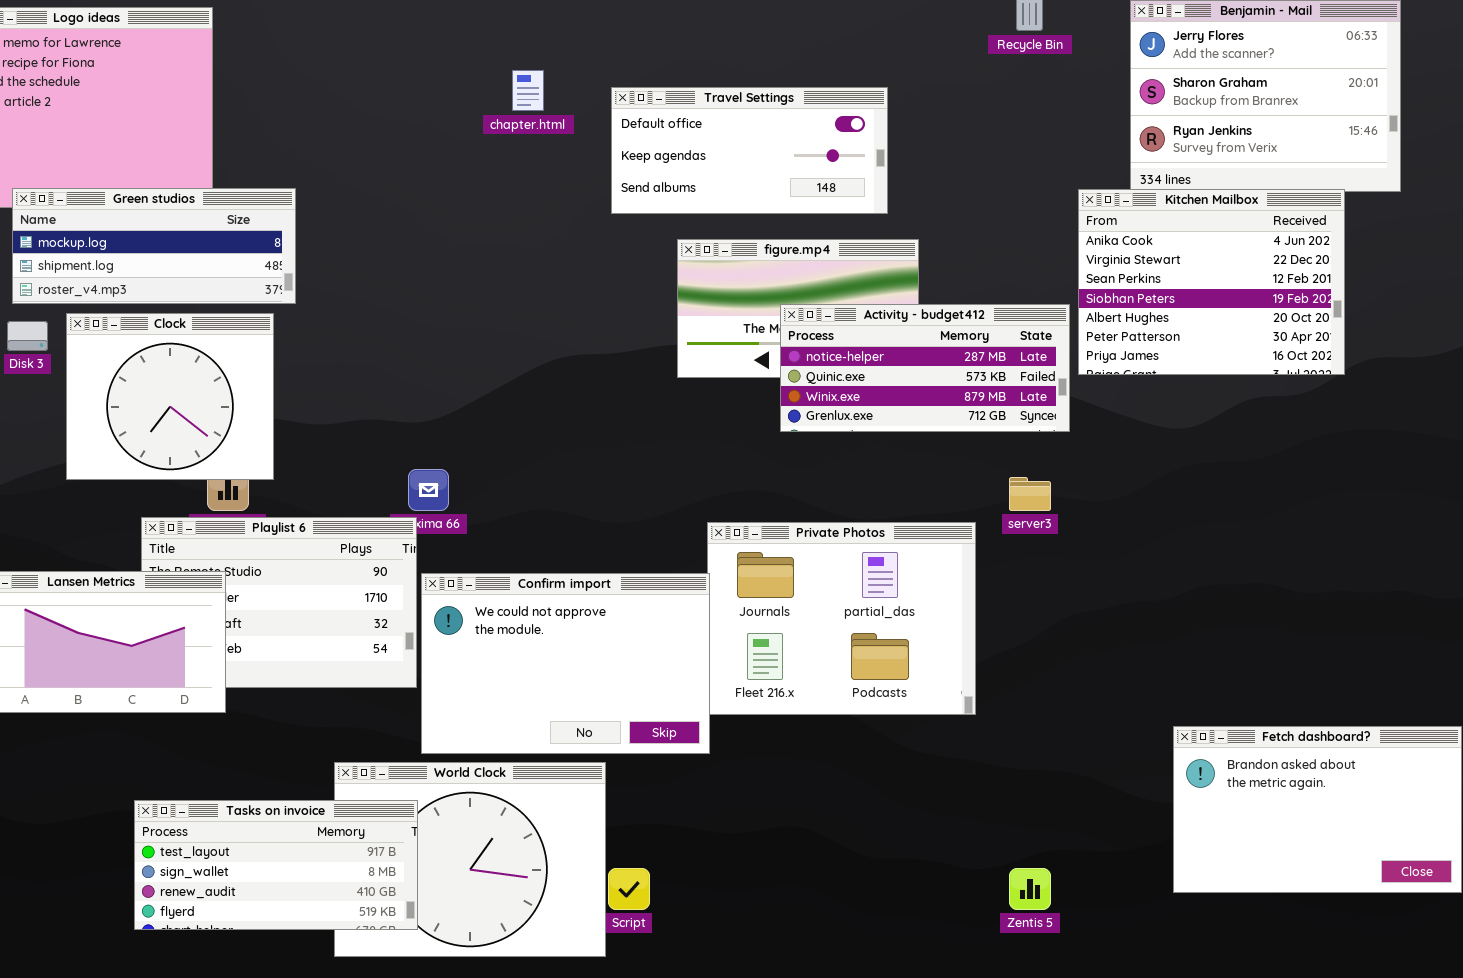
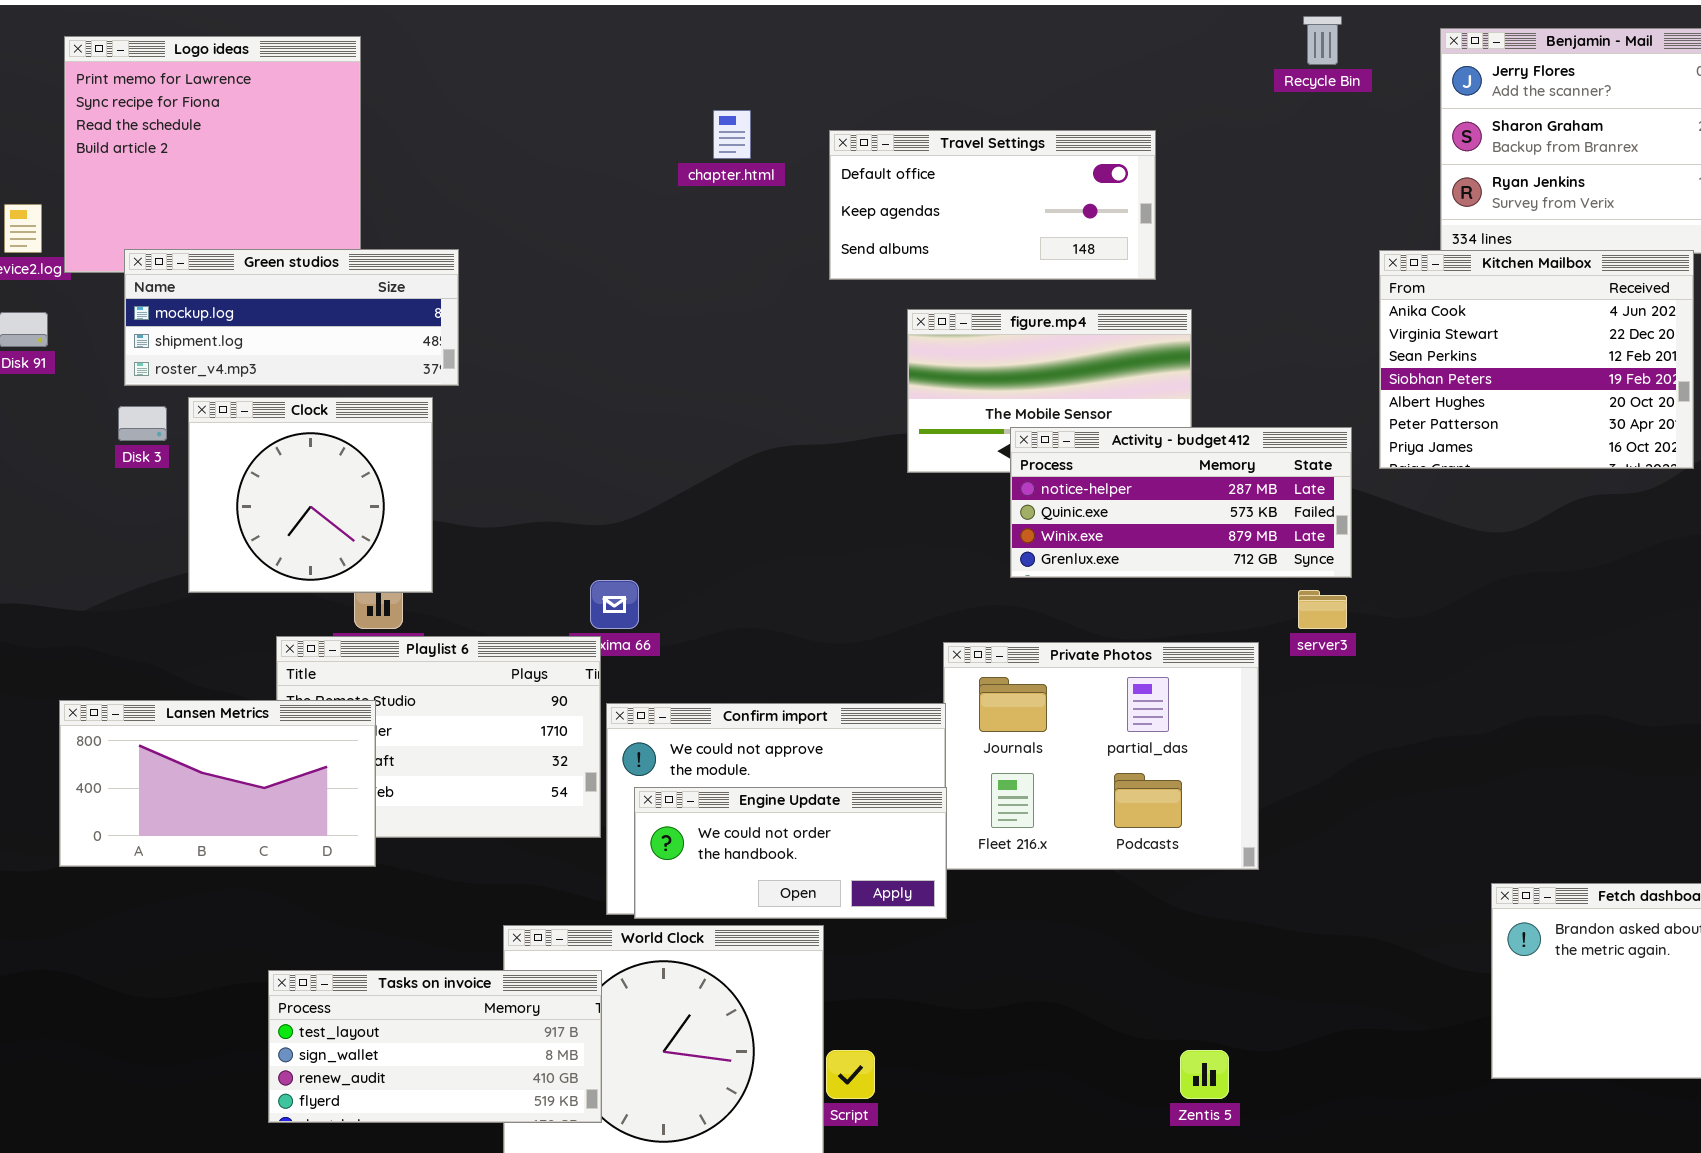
Activity - budget412: [780,304,1070,432] -> [1010,427,1352,578], moved
Engine Update: none -> [634,787,947,919], opened
Zentis 5: [1009,868,1051,910] -> [1180,1050,1229,1099], moved

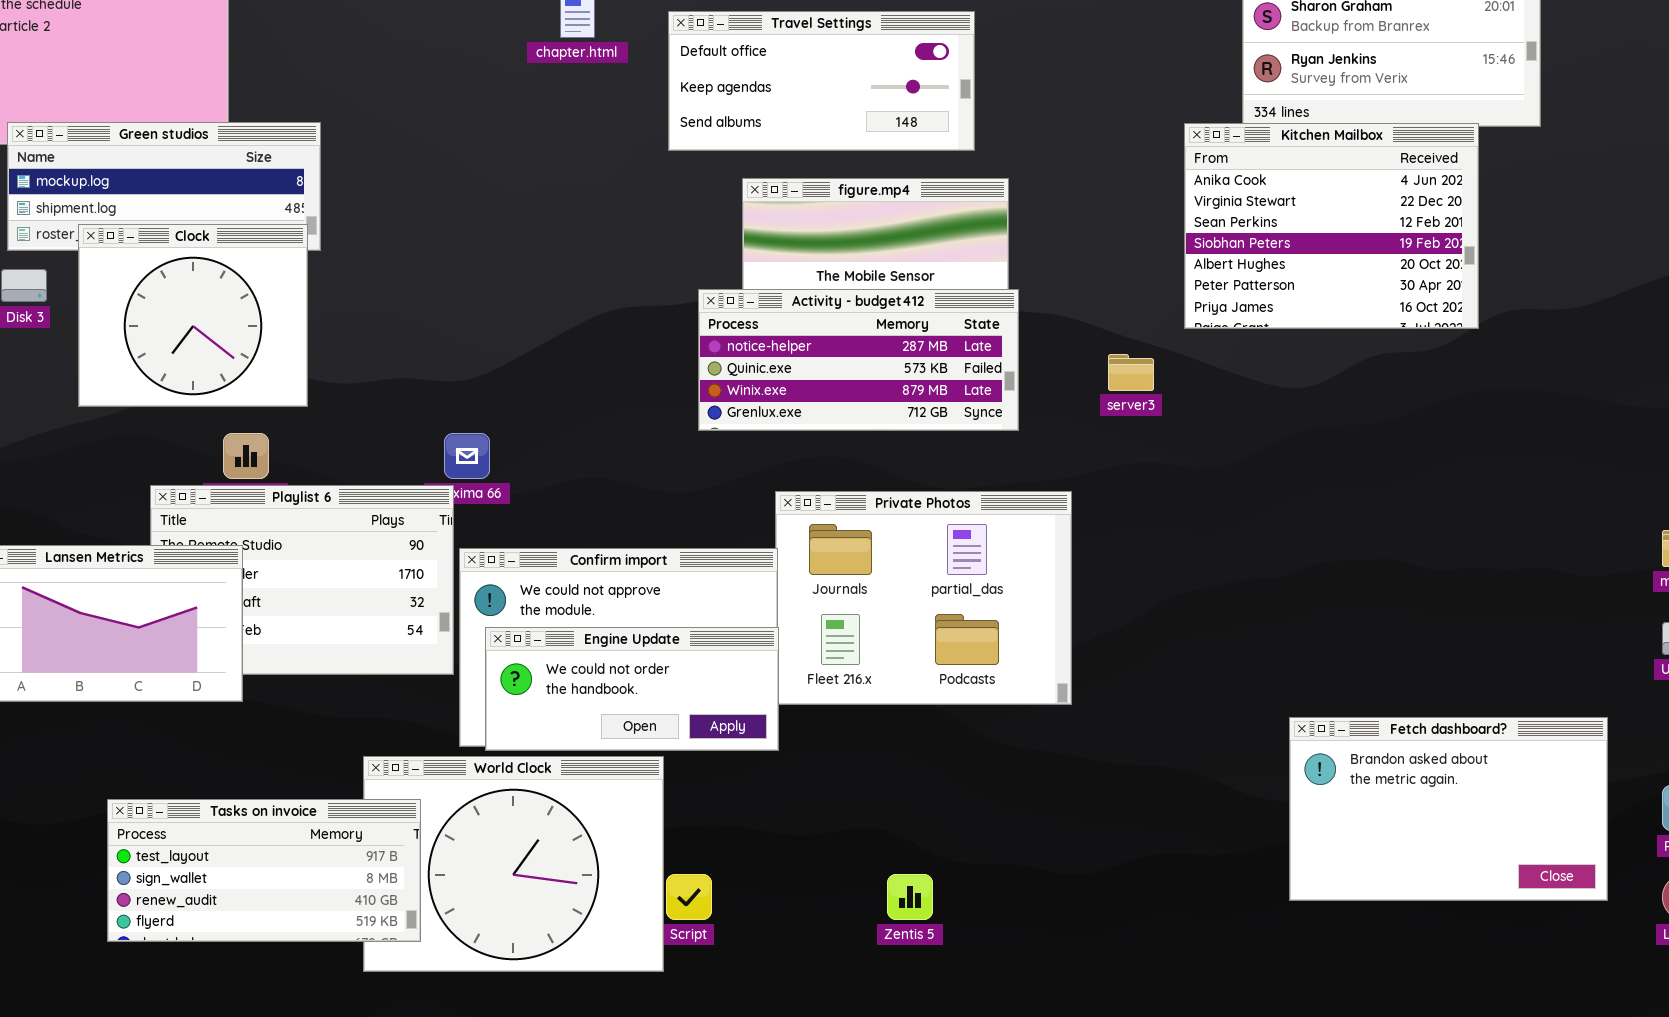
Clock: [188,397,433,593] -> [78,224,308,407], moved
Activity - budget412: [1010,427,1352,578] -> [698,289,1019,431], moved
server3: [1298,590,1347,629] -> [1108,354,1154,391], moved
Tasks on invoice: [268,970,602,1123] -> [107,799,421,942], moved
Zentis 5: [1180,1050,1229,1099] -> [887,874,933,920], moved

